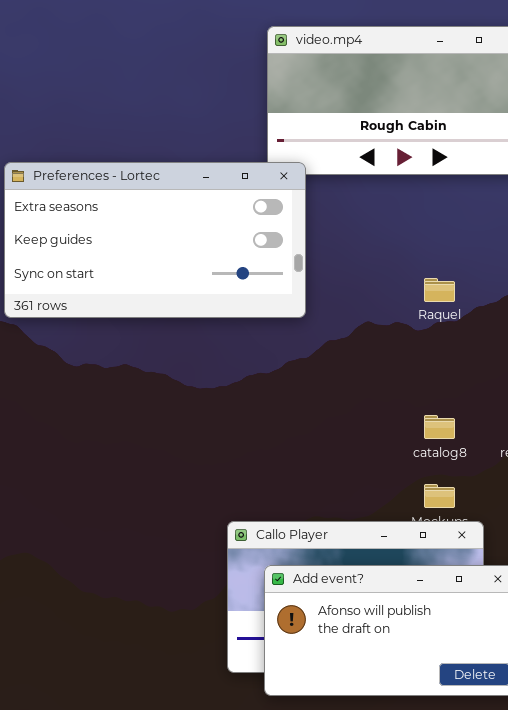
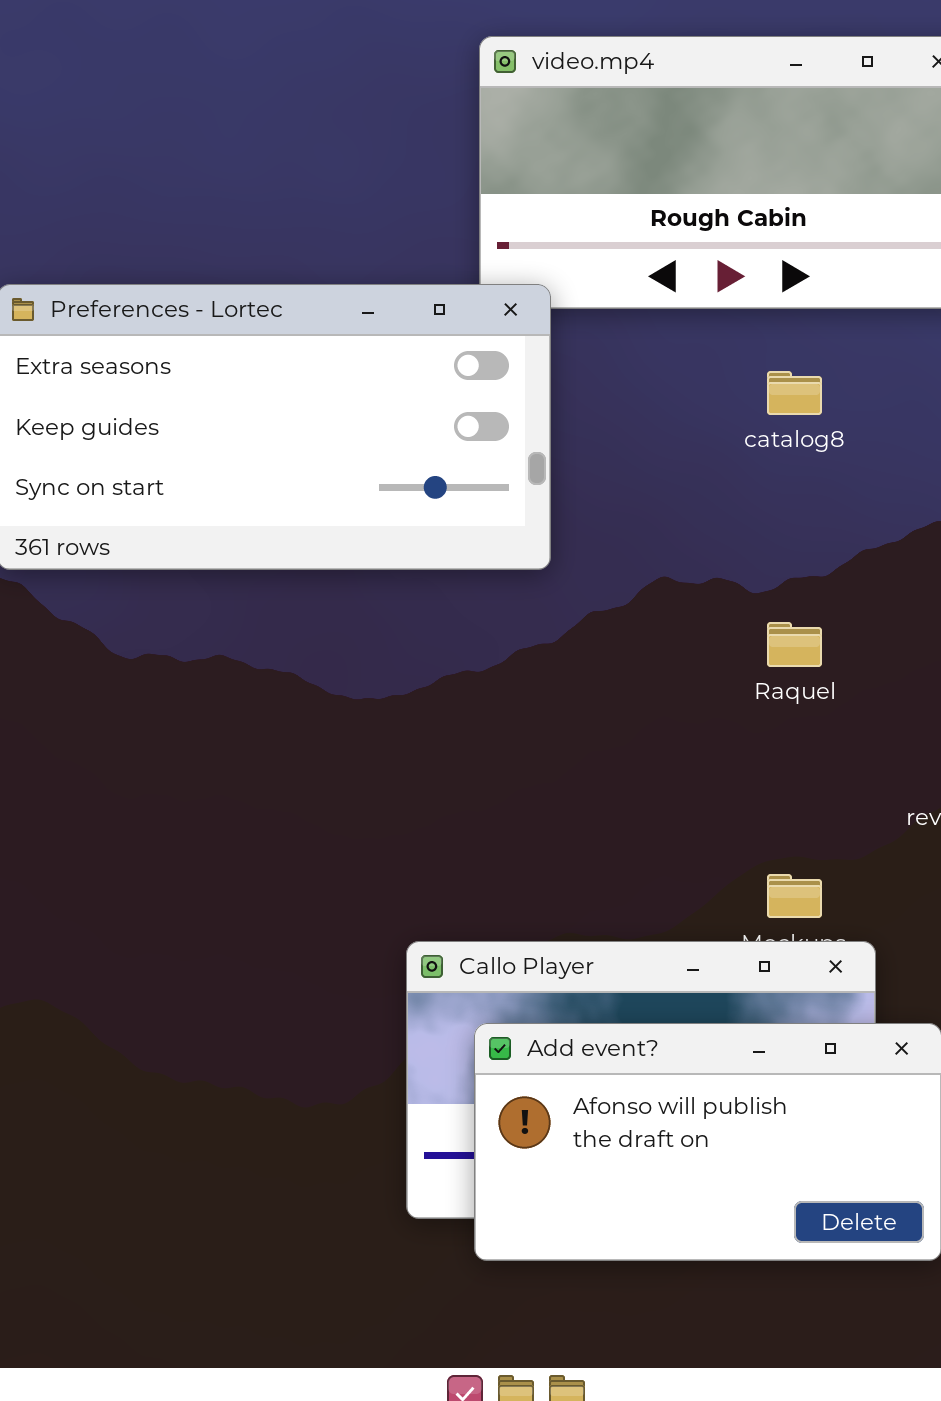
Raquel: [424,278,455,302] -> [767,622,822,667], moved
catalog8: [424,415,455,439] -> [767,371,822,415], moved

